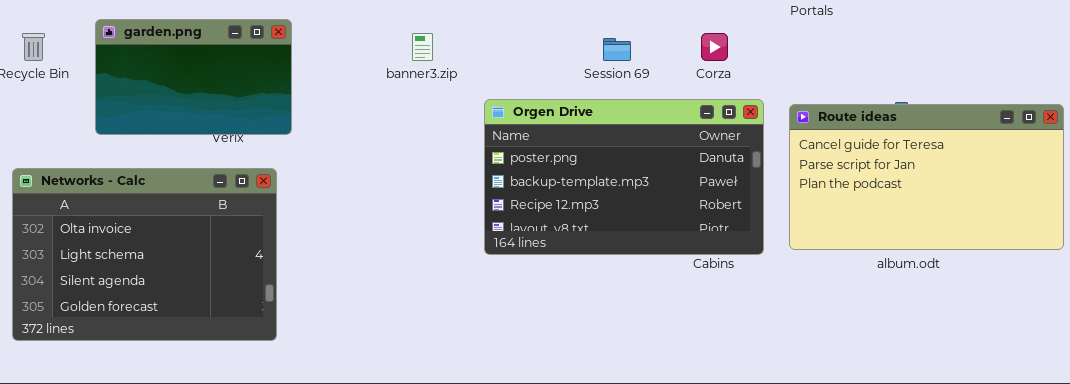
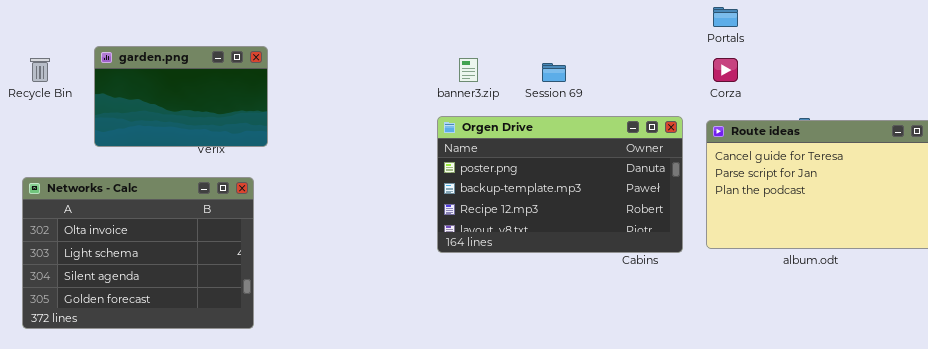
banner3.zip: [412,33,433,61] -> [459,58,478,82], moved
Corza: [701,33,728,61] -> [713,58,738,82], moved

